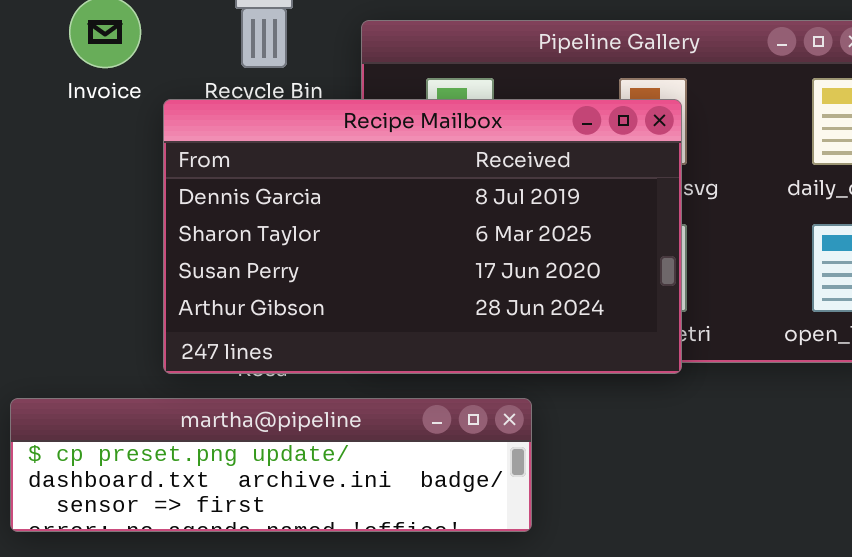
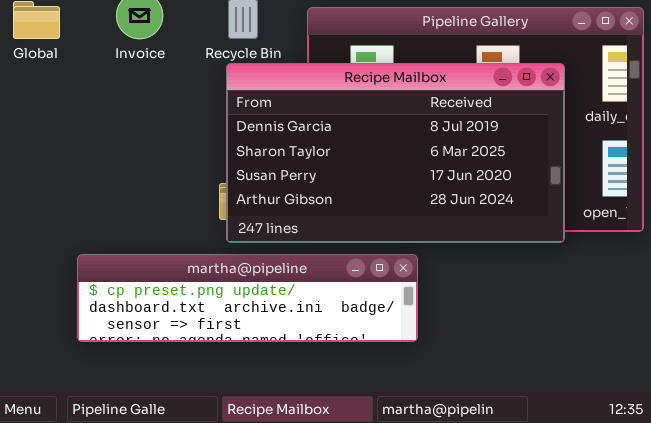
Recipe Mailbox: [163,99,682,374] -> [226,63,565,243], moved

